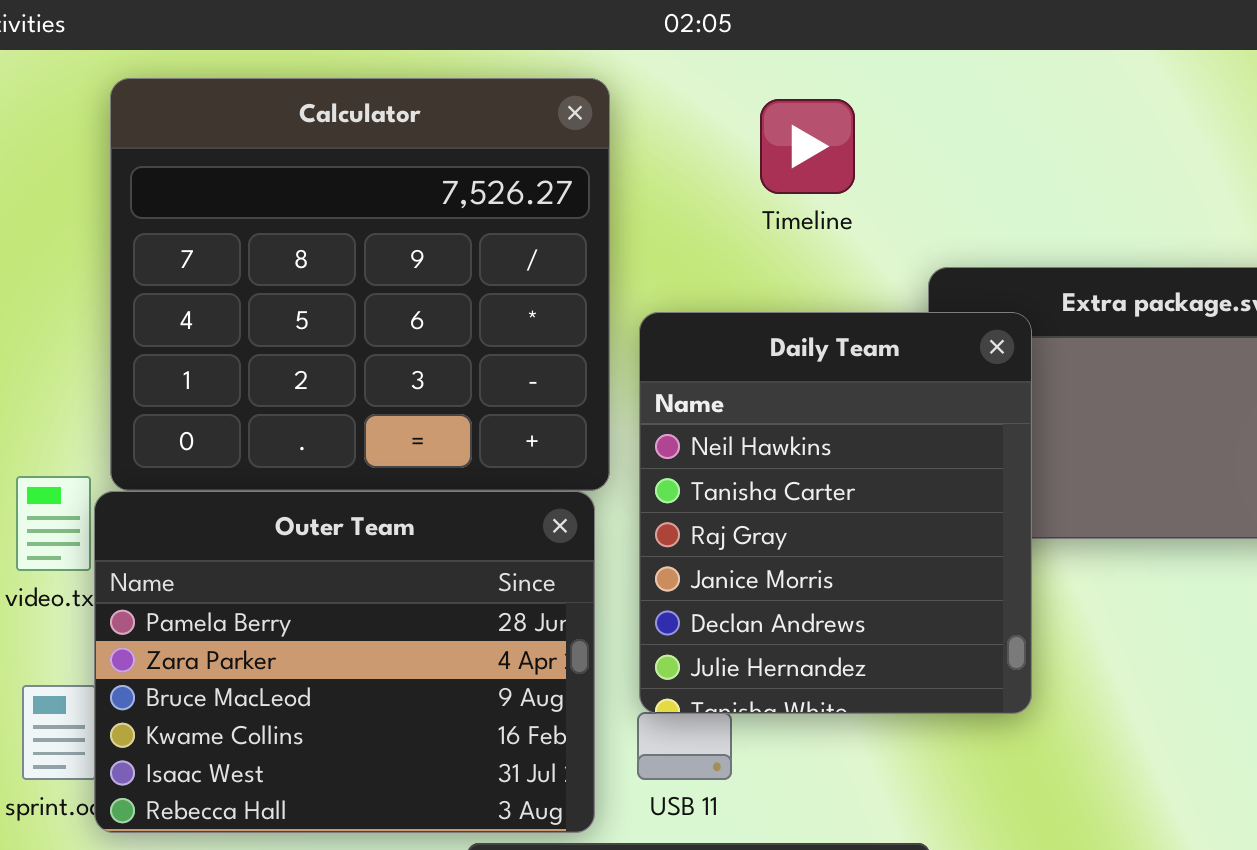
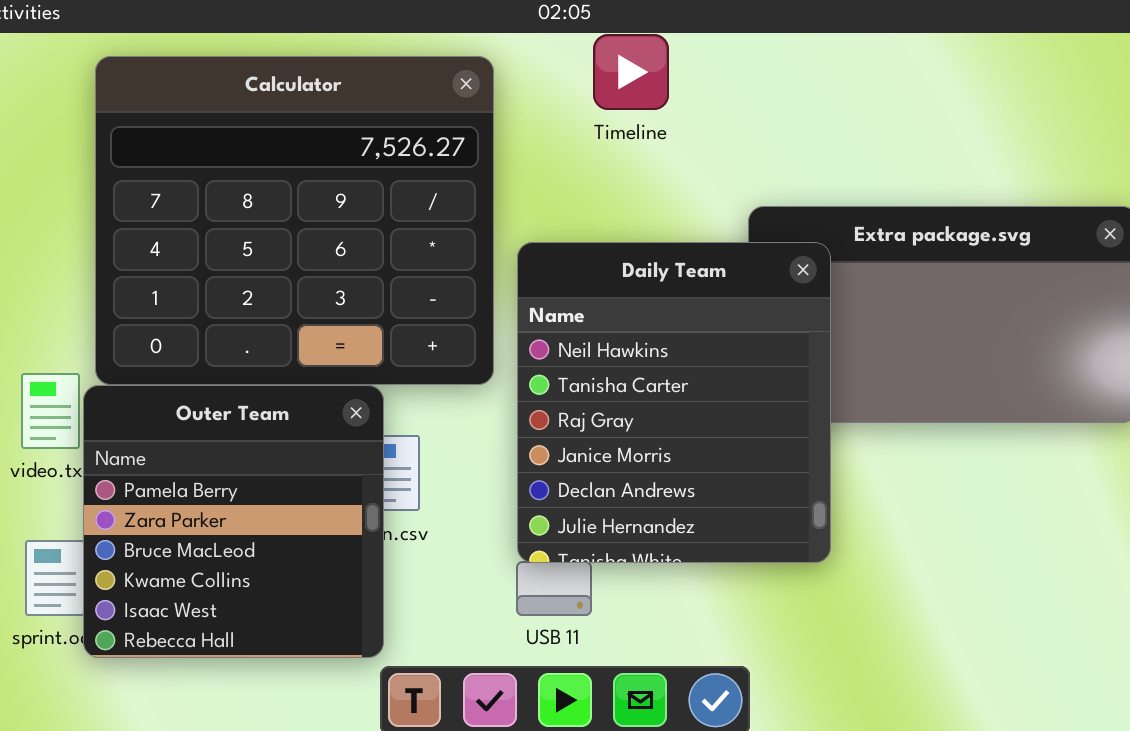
Timeline: [760,99,855,194] -> [593,34,669,110], moved
Outer Team: [94,491,595,833] -> [83,385,384,658], resized

